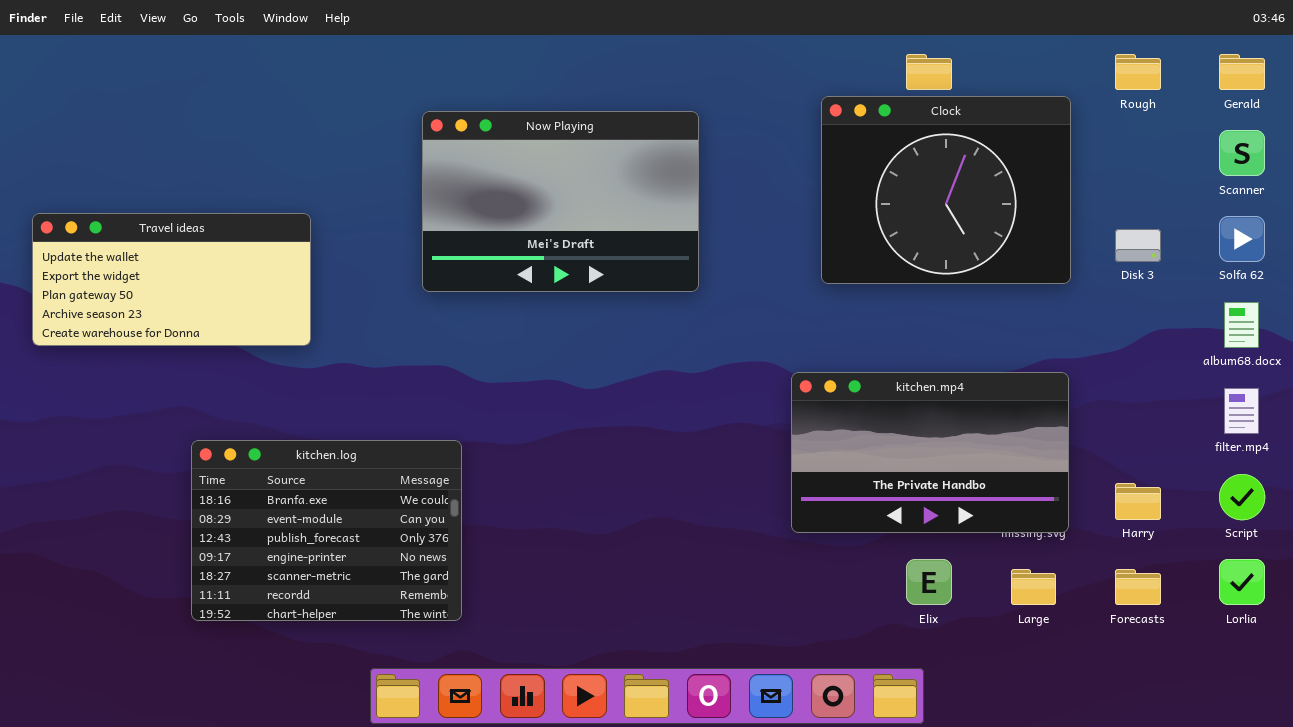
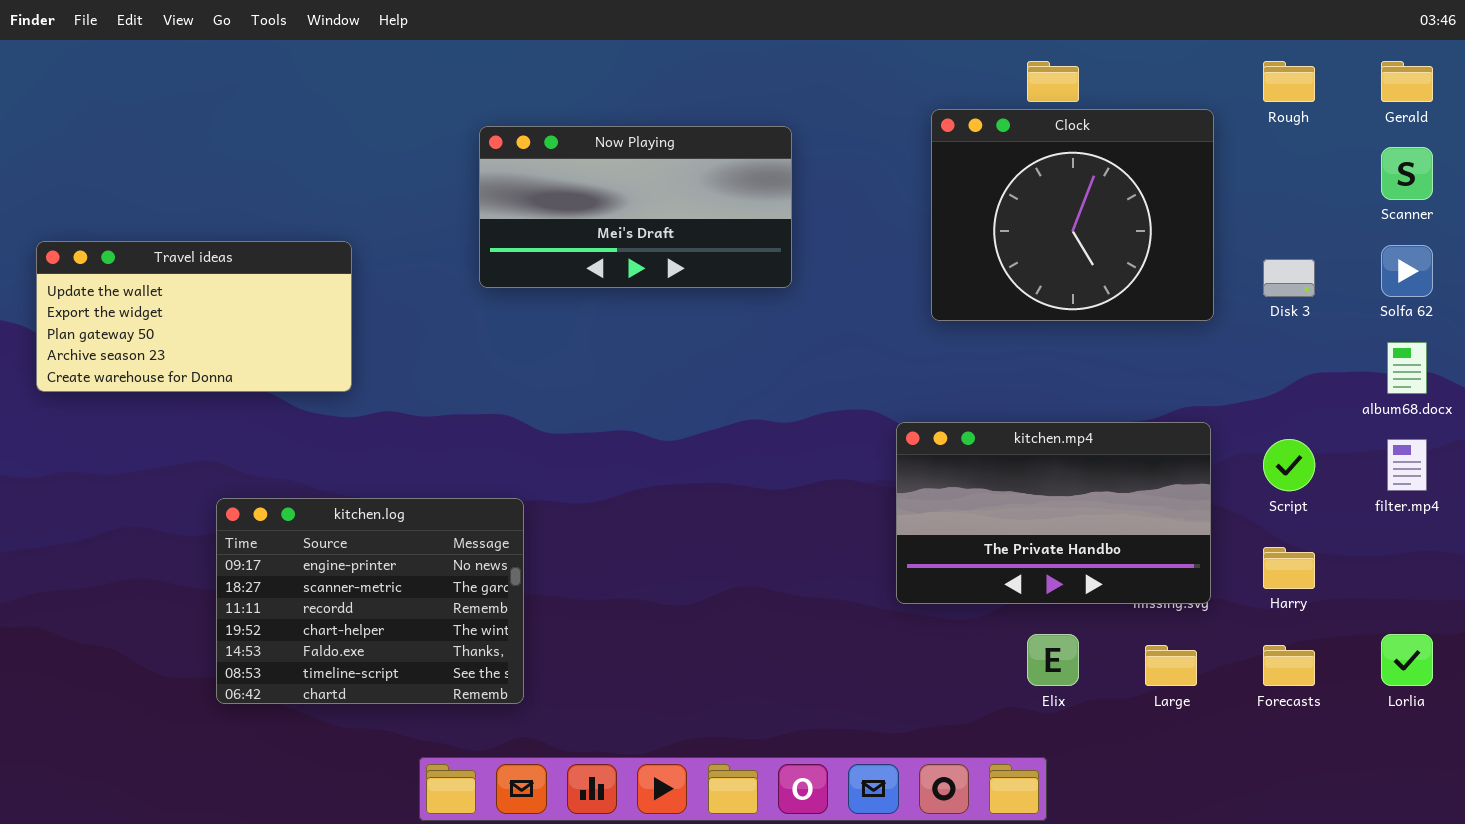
Now Playing: [422,111,699,292] -> [479,126,792,288], resized
kitchen.log: [191,440,462,621] -> [216,498,524,704], scrolled down 3 rows
Script: [1219,474,1265,520] -> [1263,439,1315,491], moved

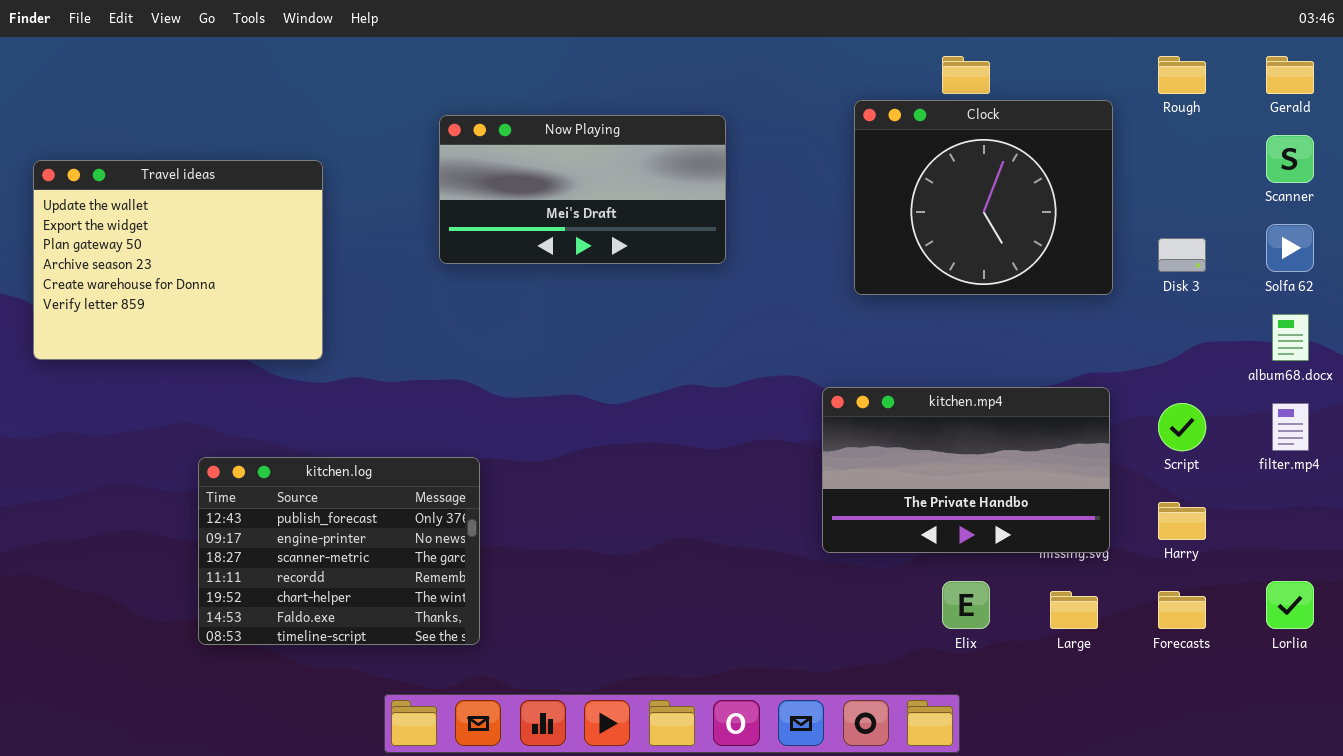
Travel ideas: [36,241,352,392] -> [33,160,323,360], resized
kitchen.log: [216,498,524,704] -> [198,457,480,645], scrolled up 1 row

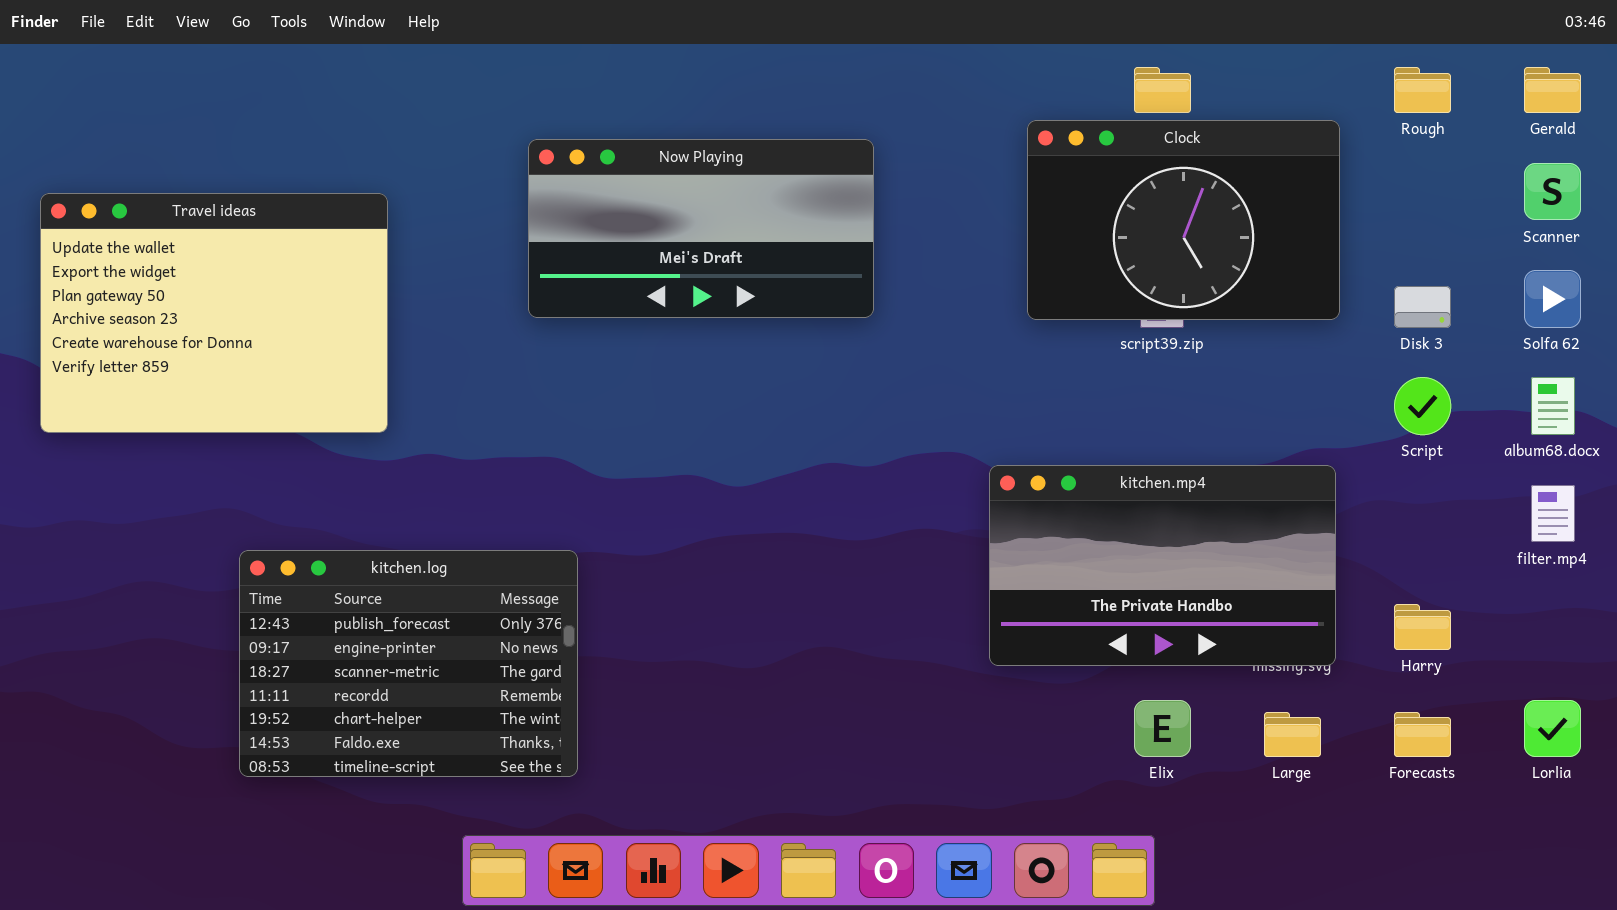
Clock: [854,100,1113,295] -> [1027,120,1340,320], resized
Script: [1158,403,1206,451] -> [1394,377,1451,435], moved

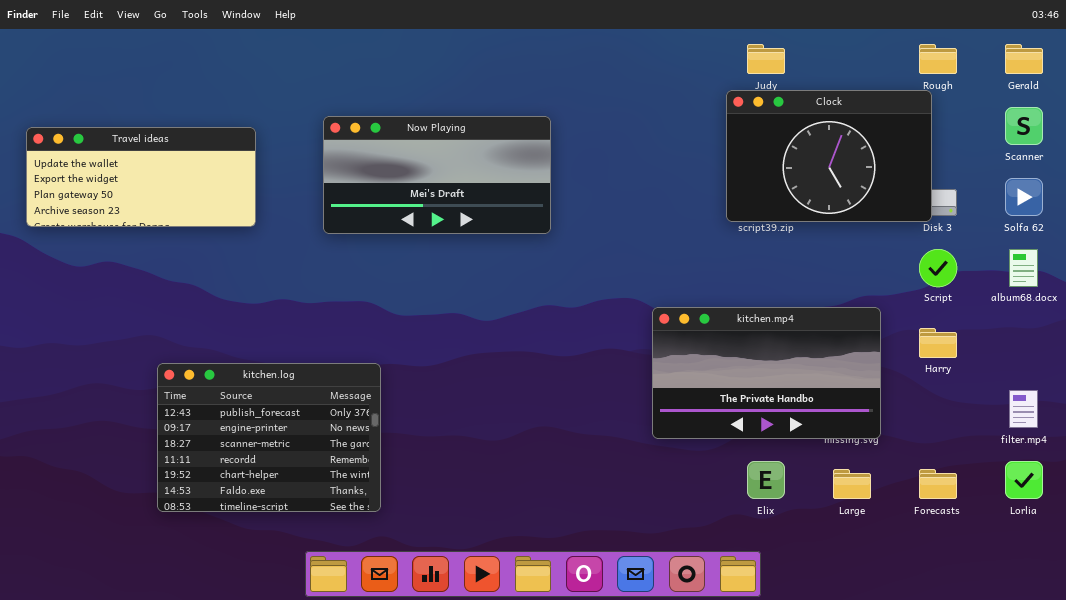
Clock: [1027,120,1340,320] -> [726,90,932,222], moved
Now Playing: [528,139,874,318] -> [323,116,551,234], moved
Travel ideas: [40,193,388,433] -> [26,127,256,227], resized
filter.mp4: [1531,485,1575,542] -> [1009,390,1038,428], moved
Harry: [1394,604,1451,650] -> [919,328,957,358], moved

